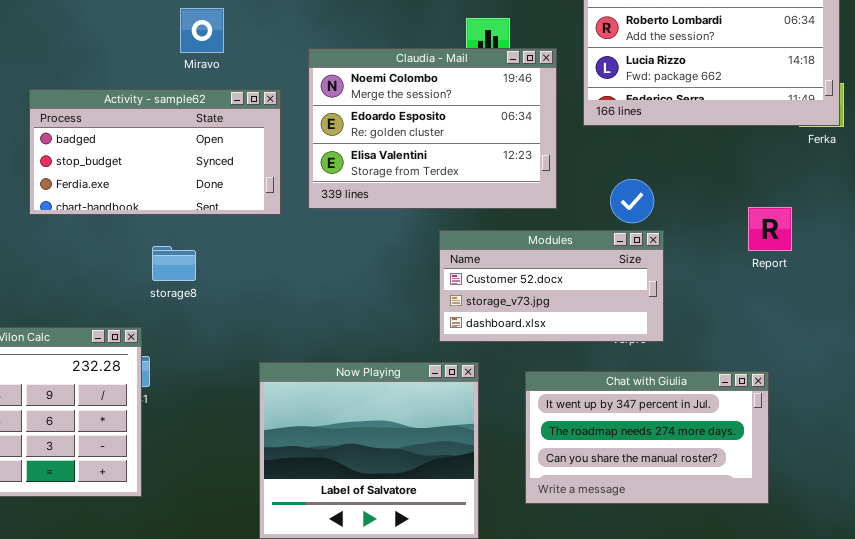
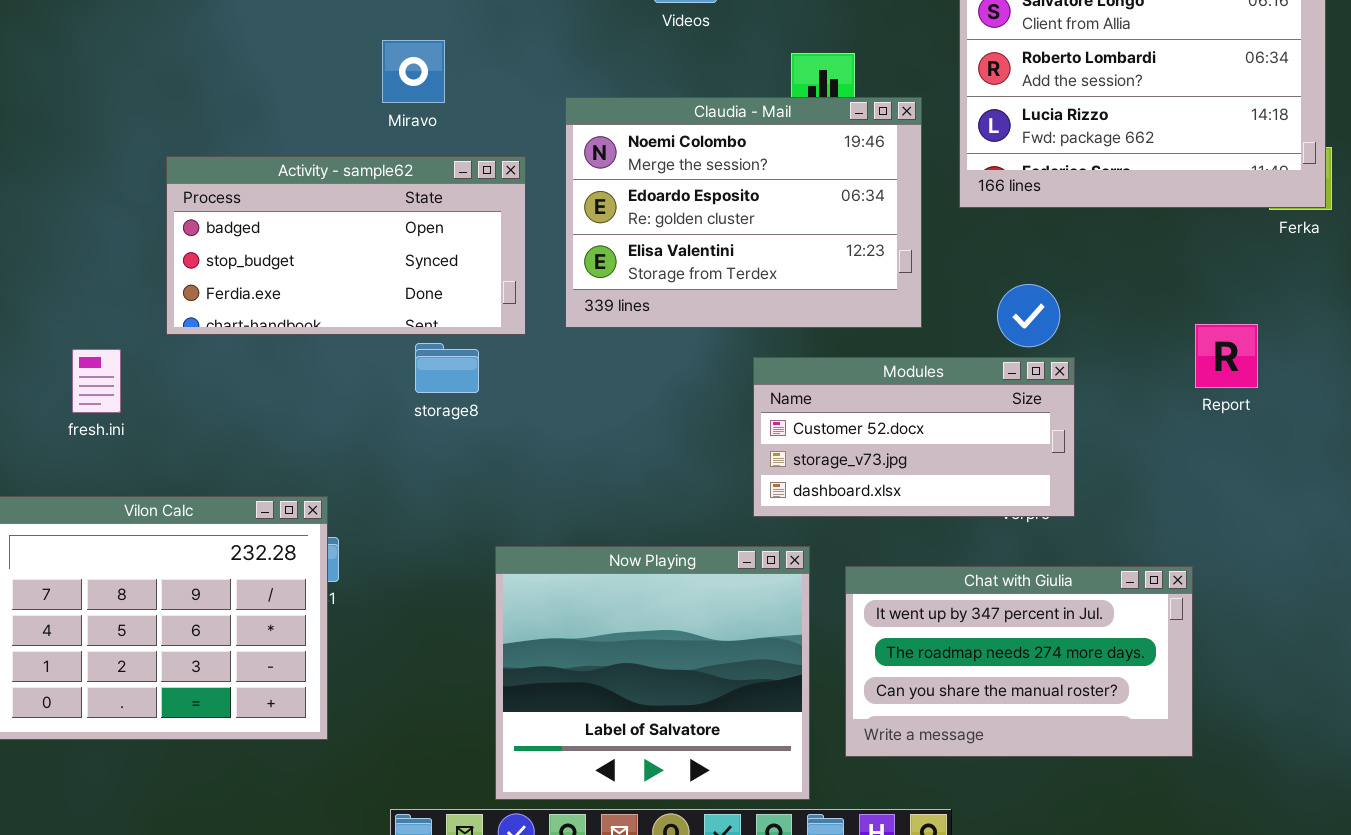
storage8: [152,246,196,281] -> [415,343,479,393], moved
Chat with Giulia: [525,371,769,504] -> [845,566,1193,757], moved

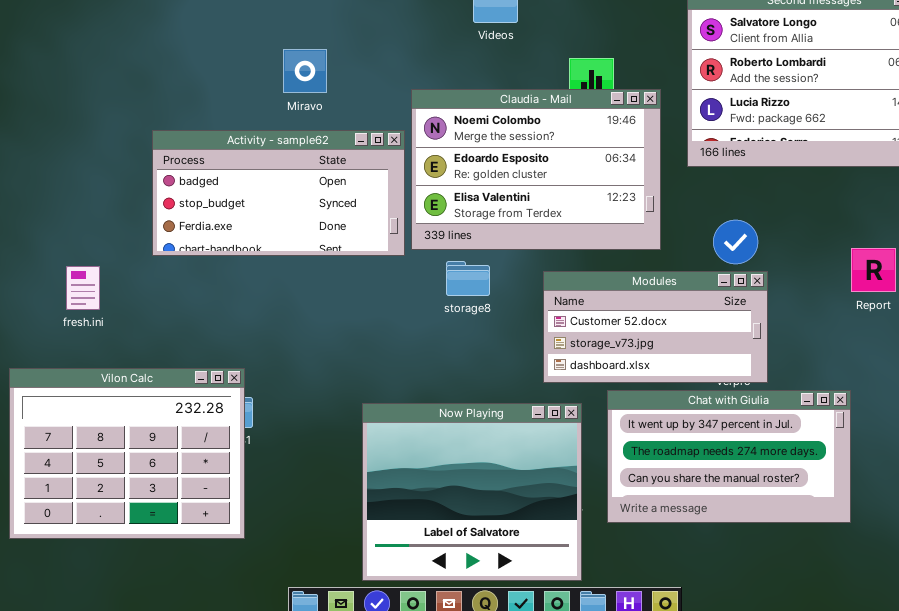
Activity - sample62: [166,156,526,335] -> [152,130,405,256], moved
storage8: [415,343,479,393] -> [446,261,490,296], moved
Chat with Giulia: [845,566,1193,757] -> [607,390,851,523], moved

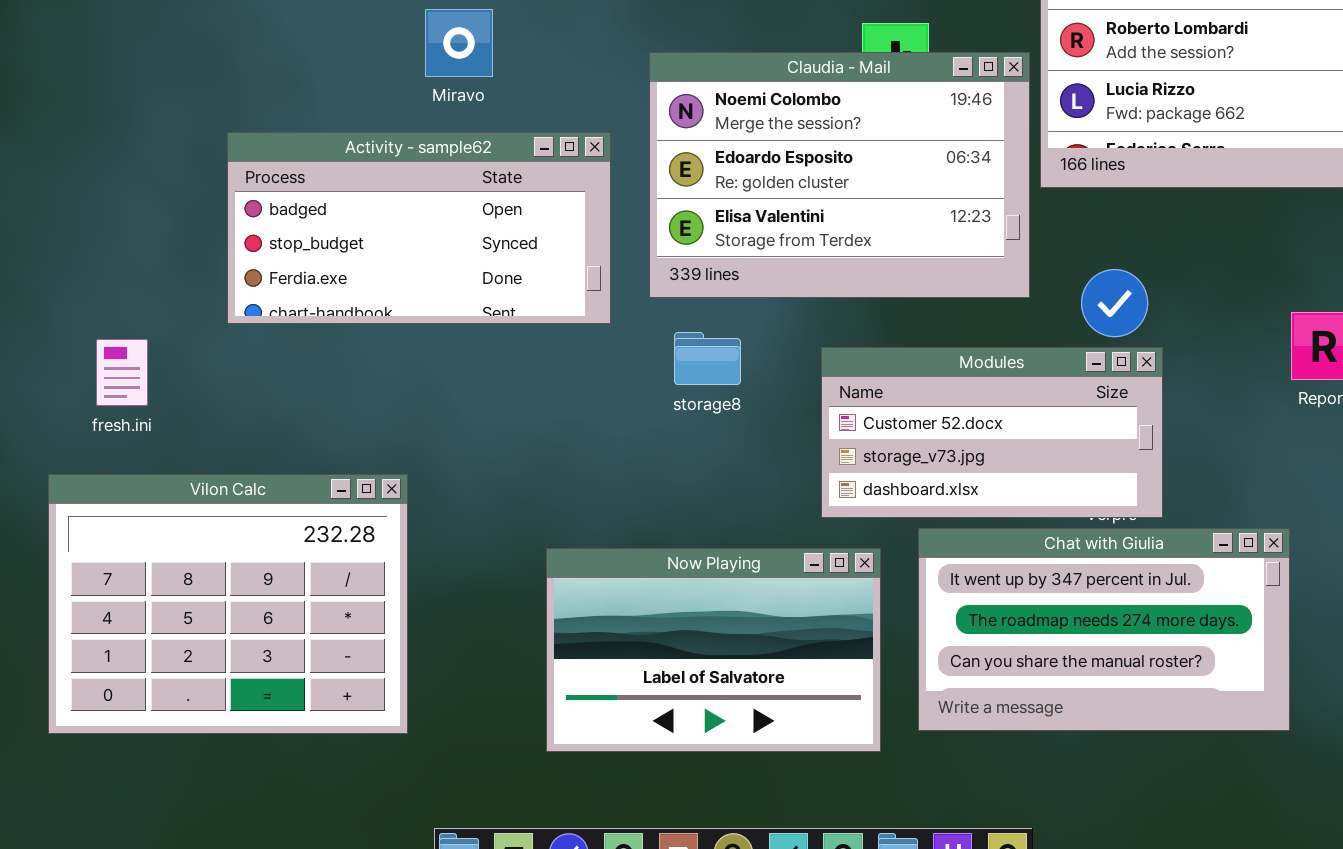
Claudia - Mail: [411,89,661,250] -> [649,52,1030,298], moved
Vilon Calc: [9,368,245,539] -> [48,474,408,734], moved
Now Playing: [362,403,582,581] -> [546,548,881,752], resized

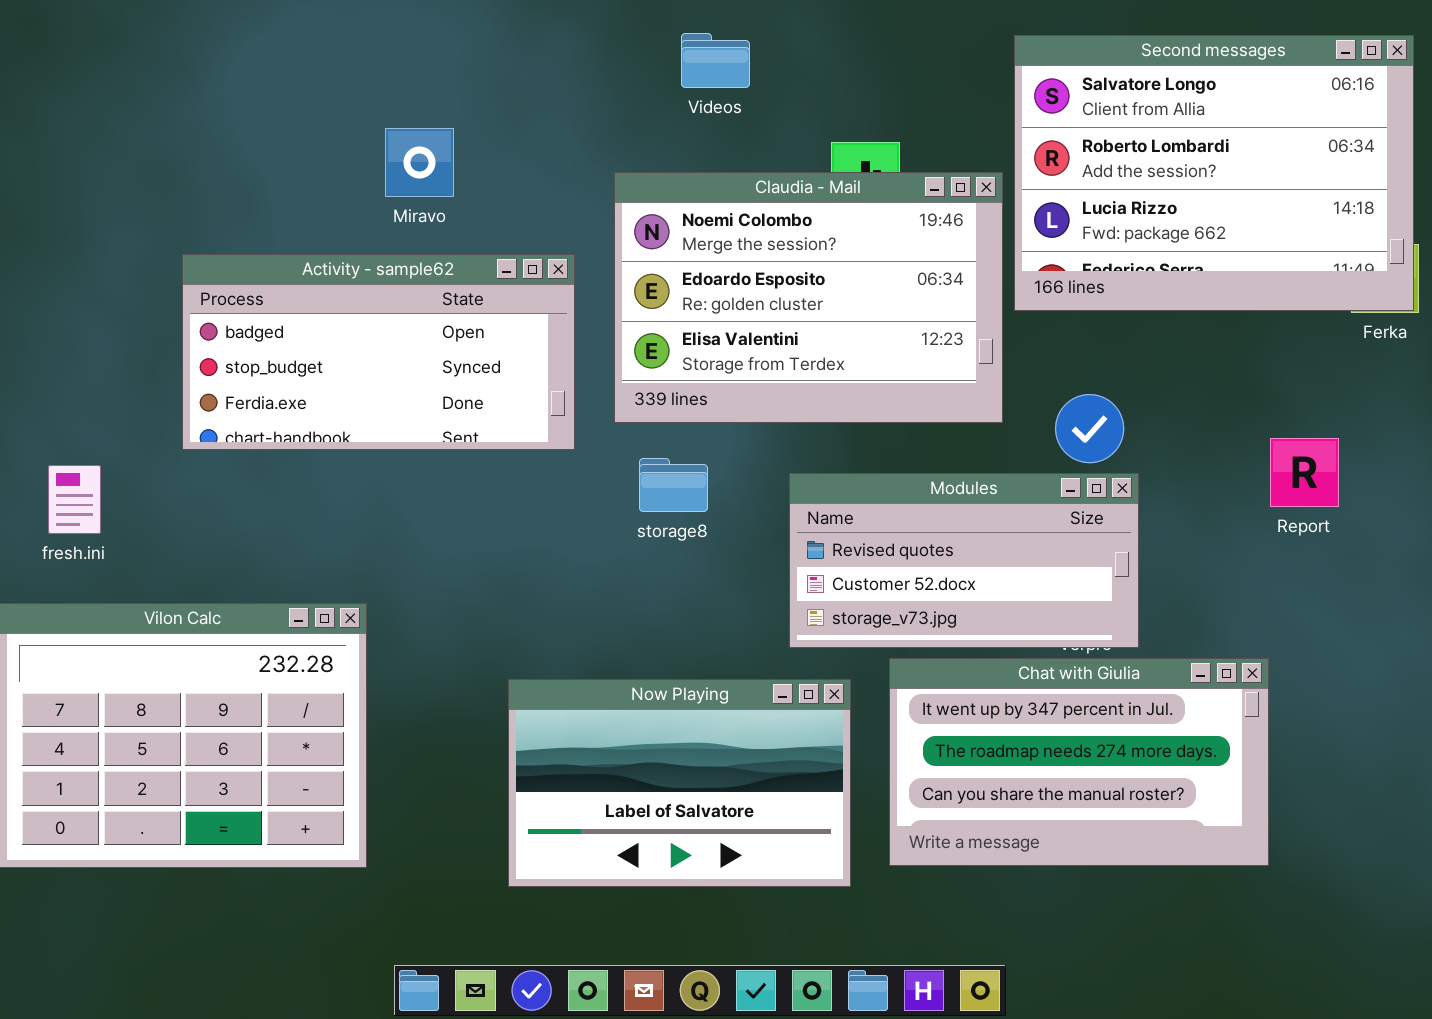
Modules: [821,347,1163,518] -> [789,473,1139,648], scrolled up 1 row

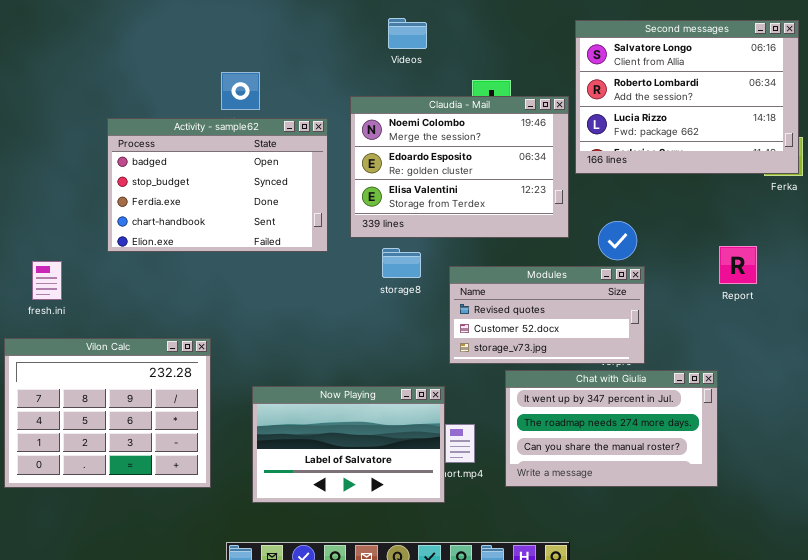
Activity - sample62: [182,254,575,450] -> [107,118,328,252], resized
storage8: [639,458,708,512] -> [382,248,421,278], moved
Now Playing: [508,679,851,887] -> [252,386,445,503], moved

